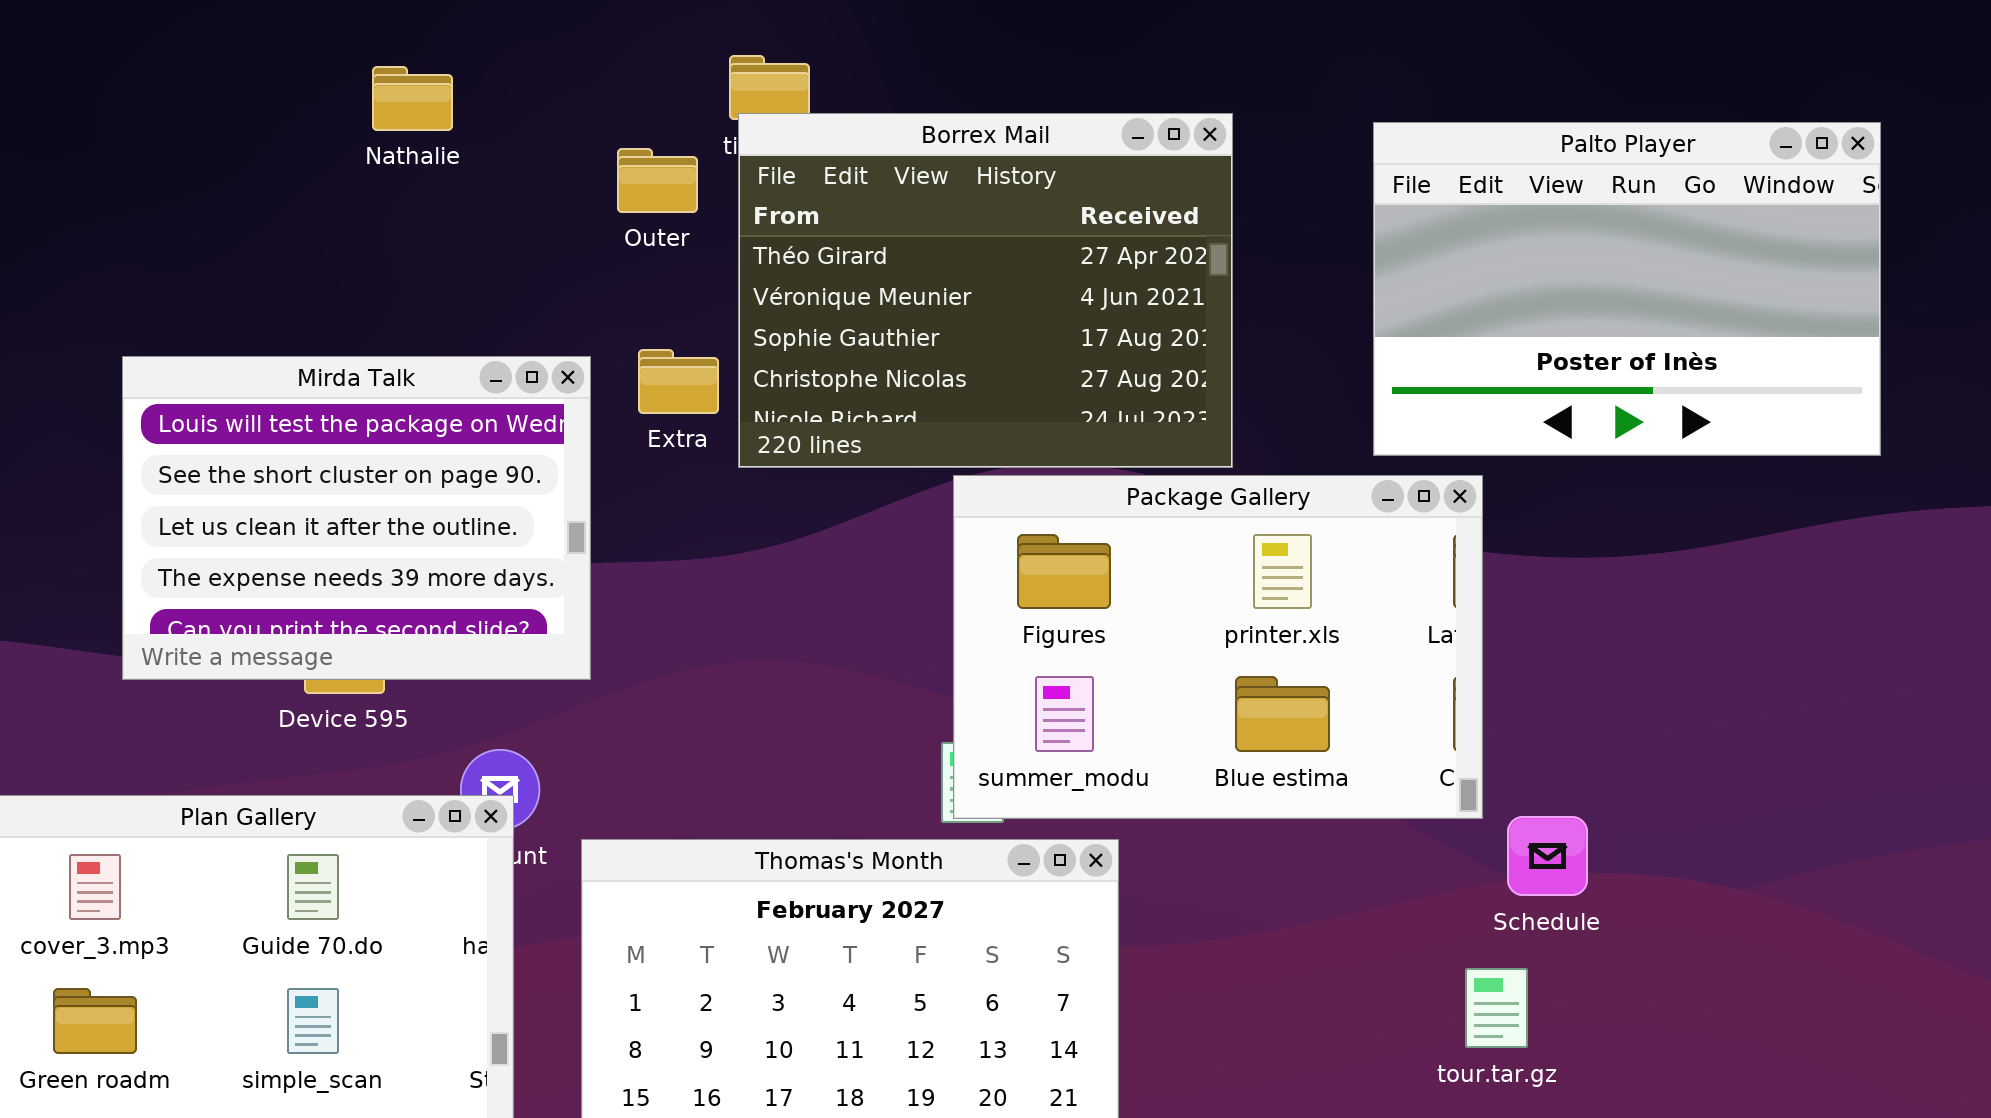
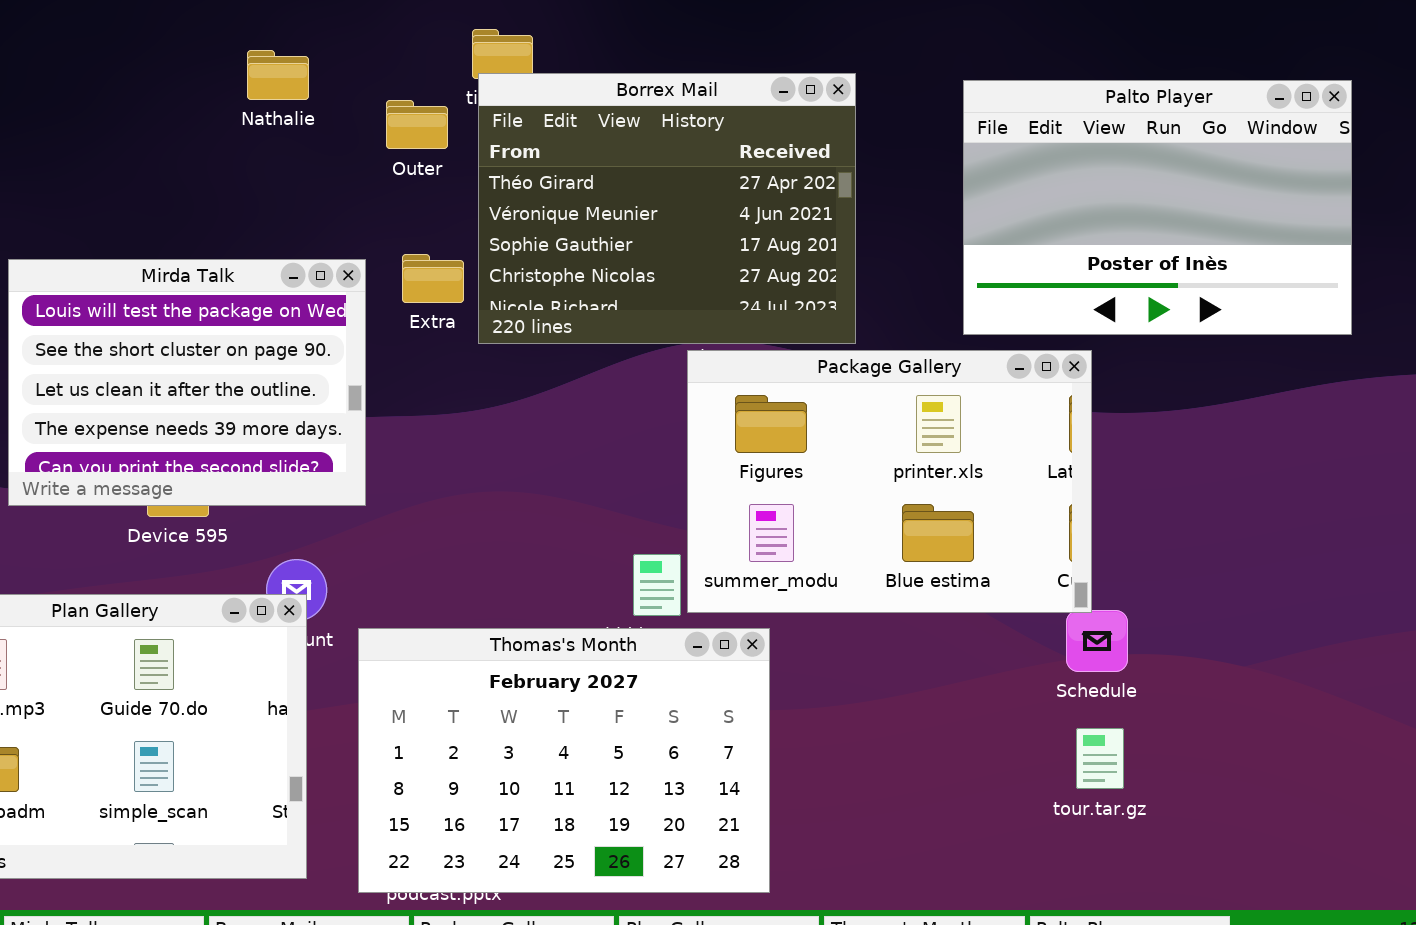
Nathalie: [372,66,453,131] -> [247,50,309,100], moved
Package Gallery: [953,475,1483,819] -> [687,350,1092,613], moved
tour.tar.gz: [1465,968,1528,1048] -> [1076,728,1124,789], moved

